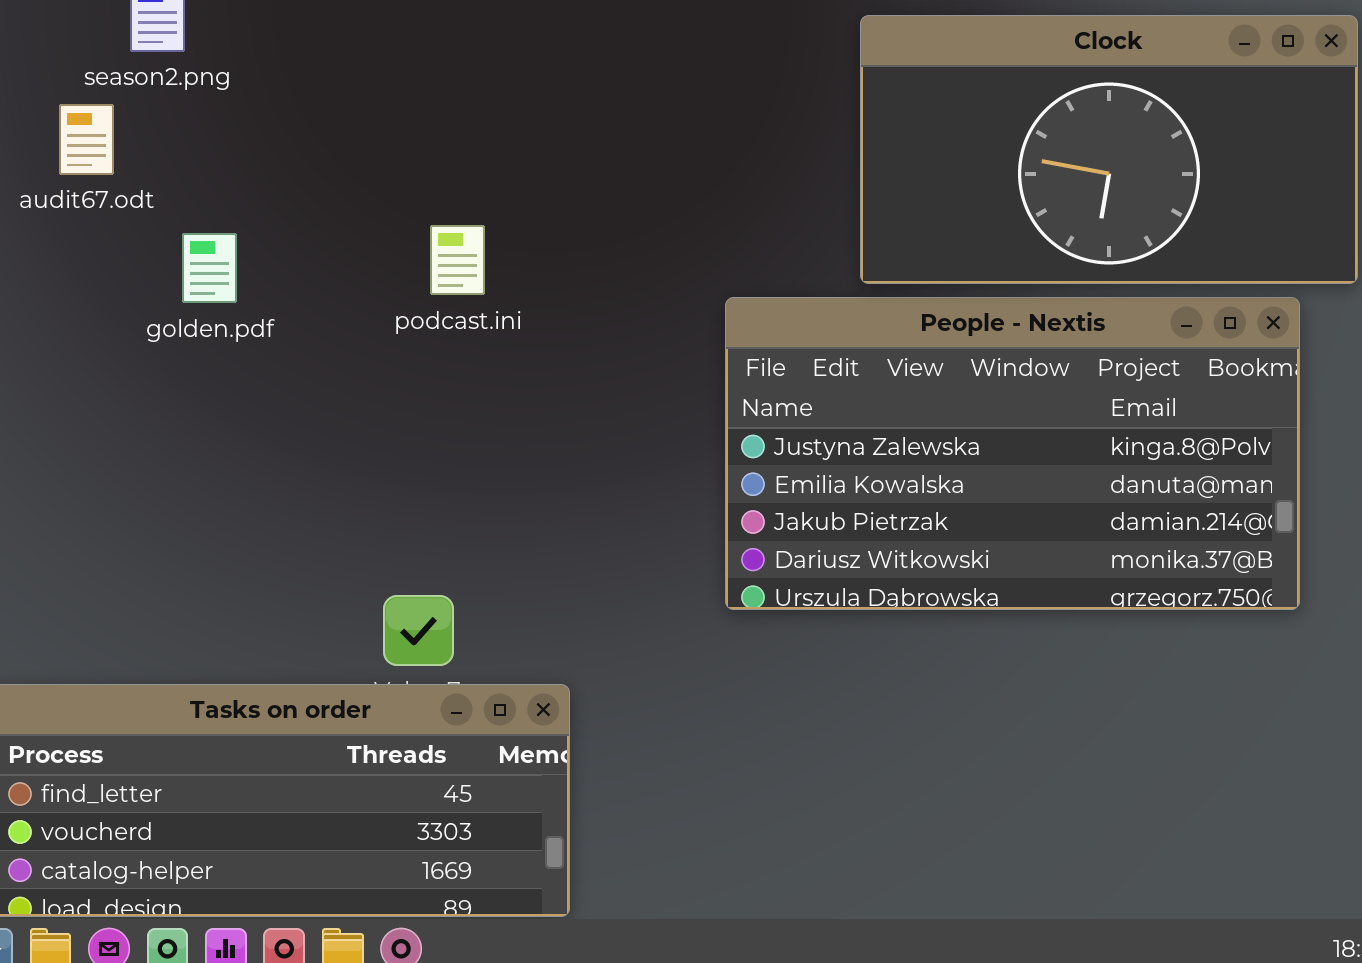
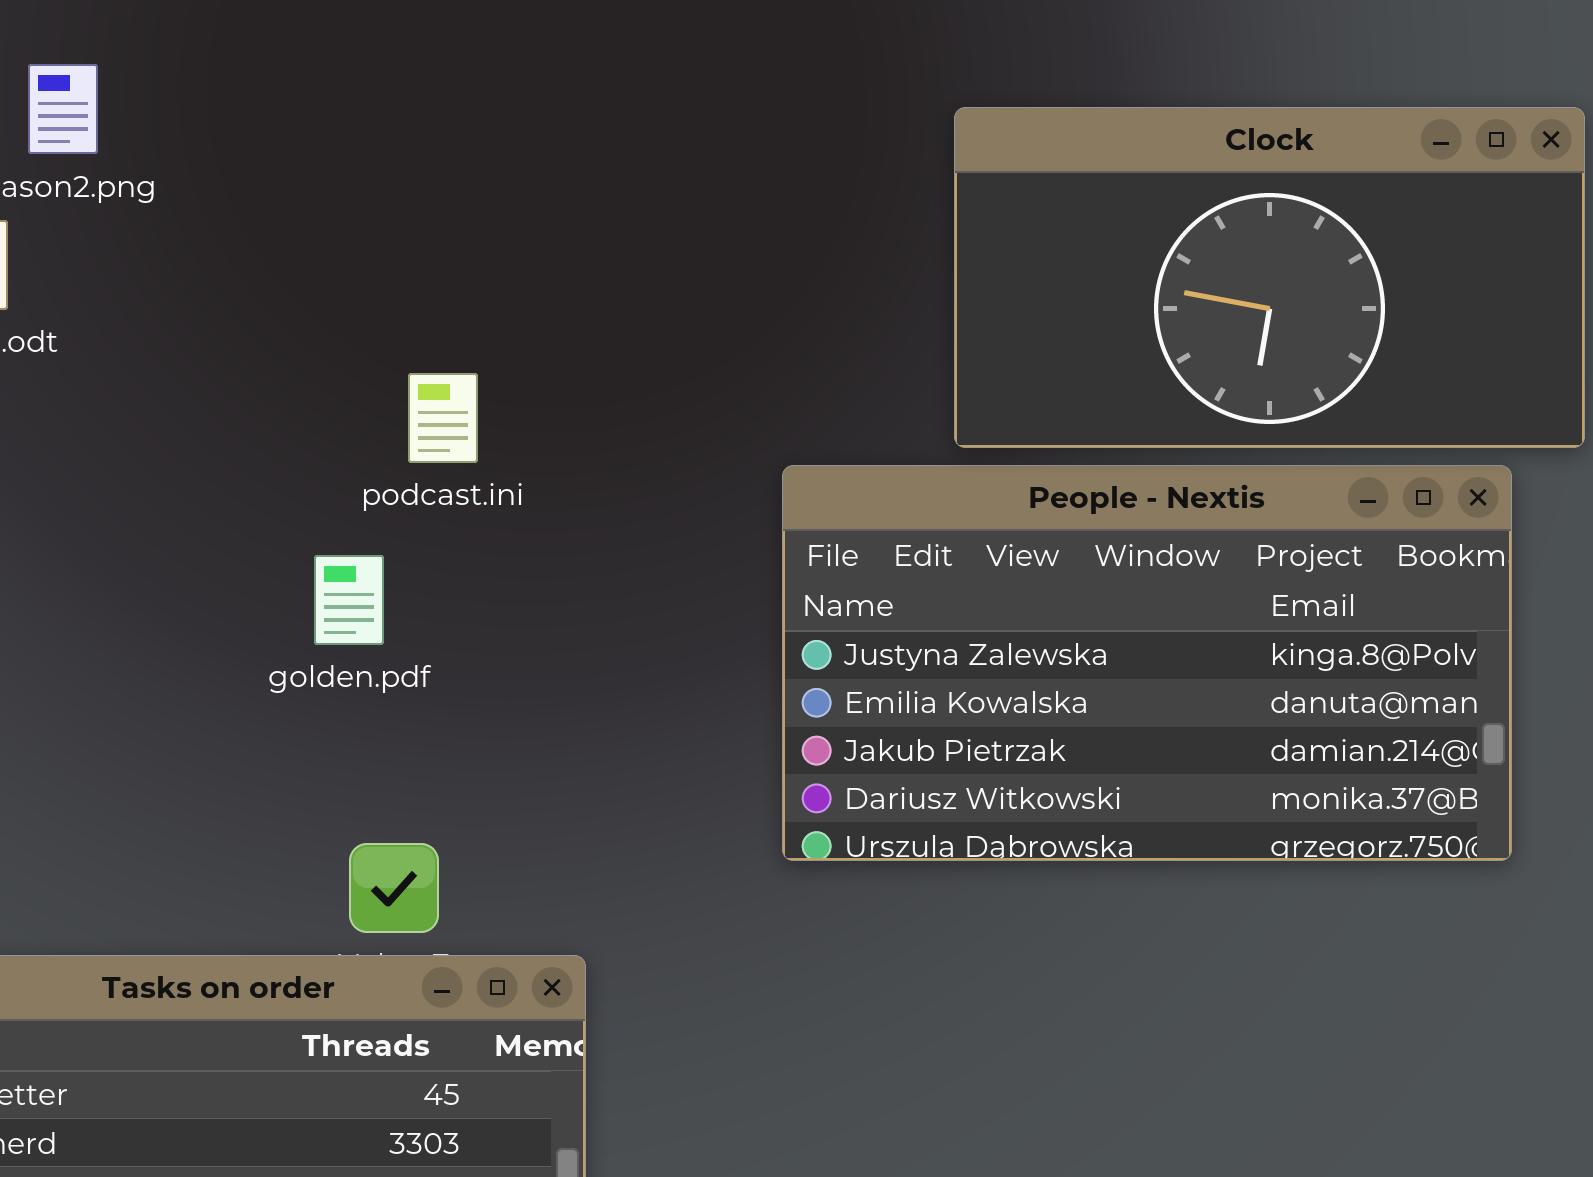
golden.pdf: [182,233,237,303] -> [314,555,384,645], moved

